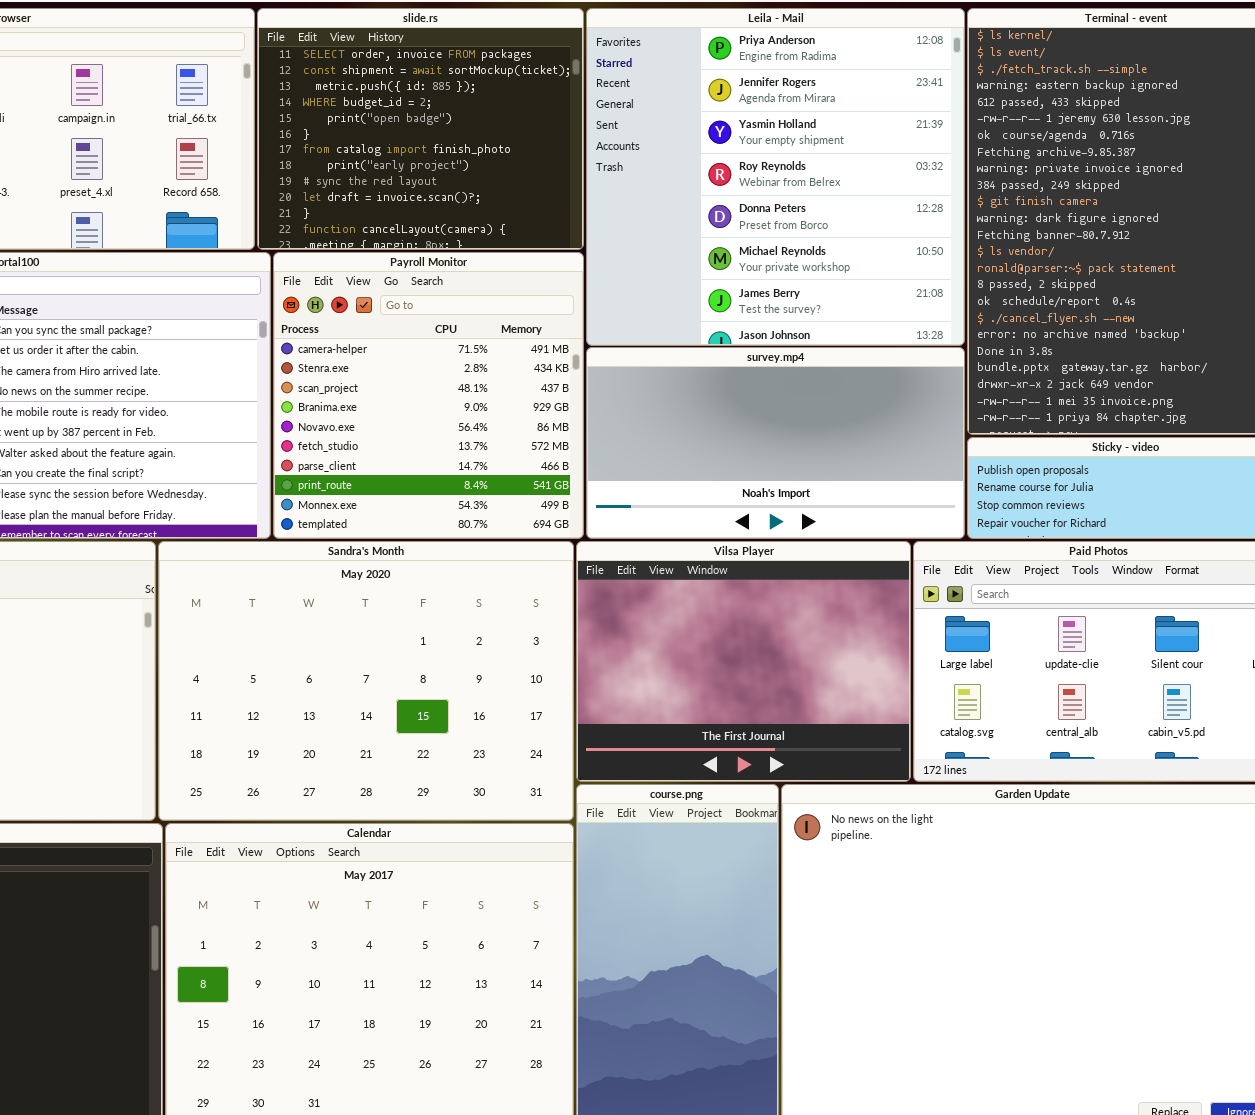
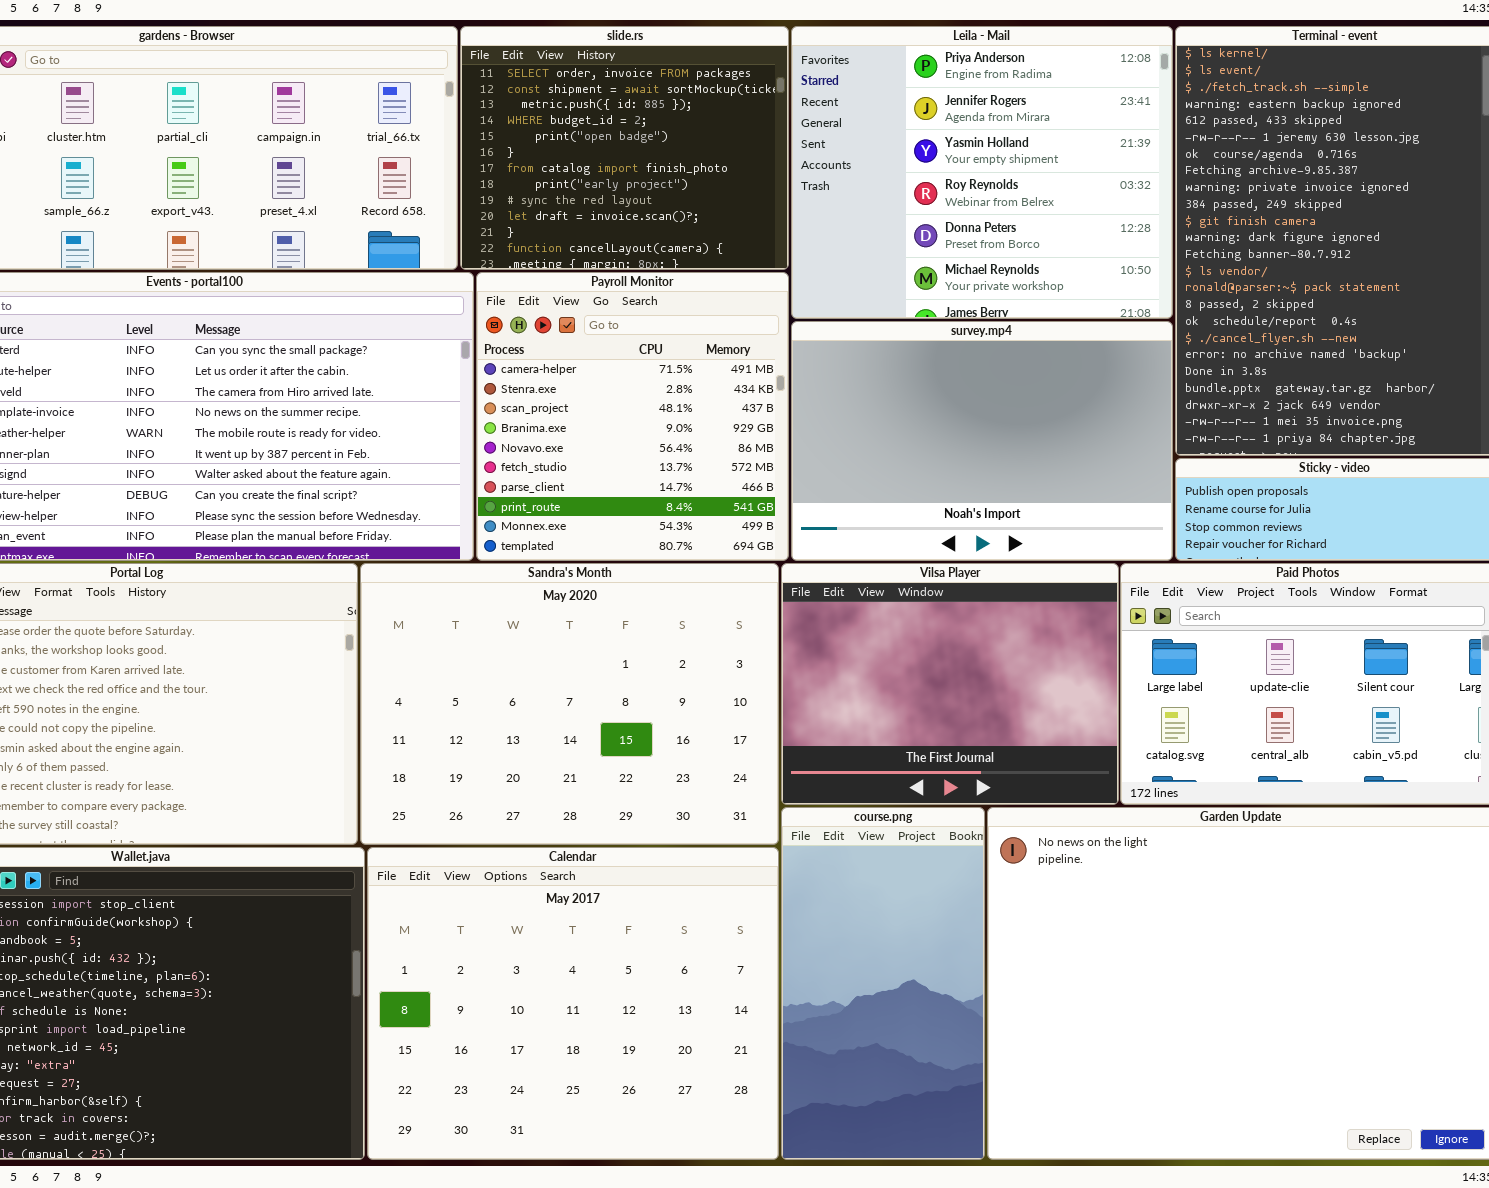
Leila - Mail: [586,8,965,346] -> [791,26,1173,319], resized
survey.mp4: [586,347,965,539] -> [791,321,1173,561], resized

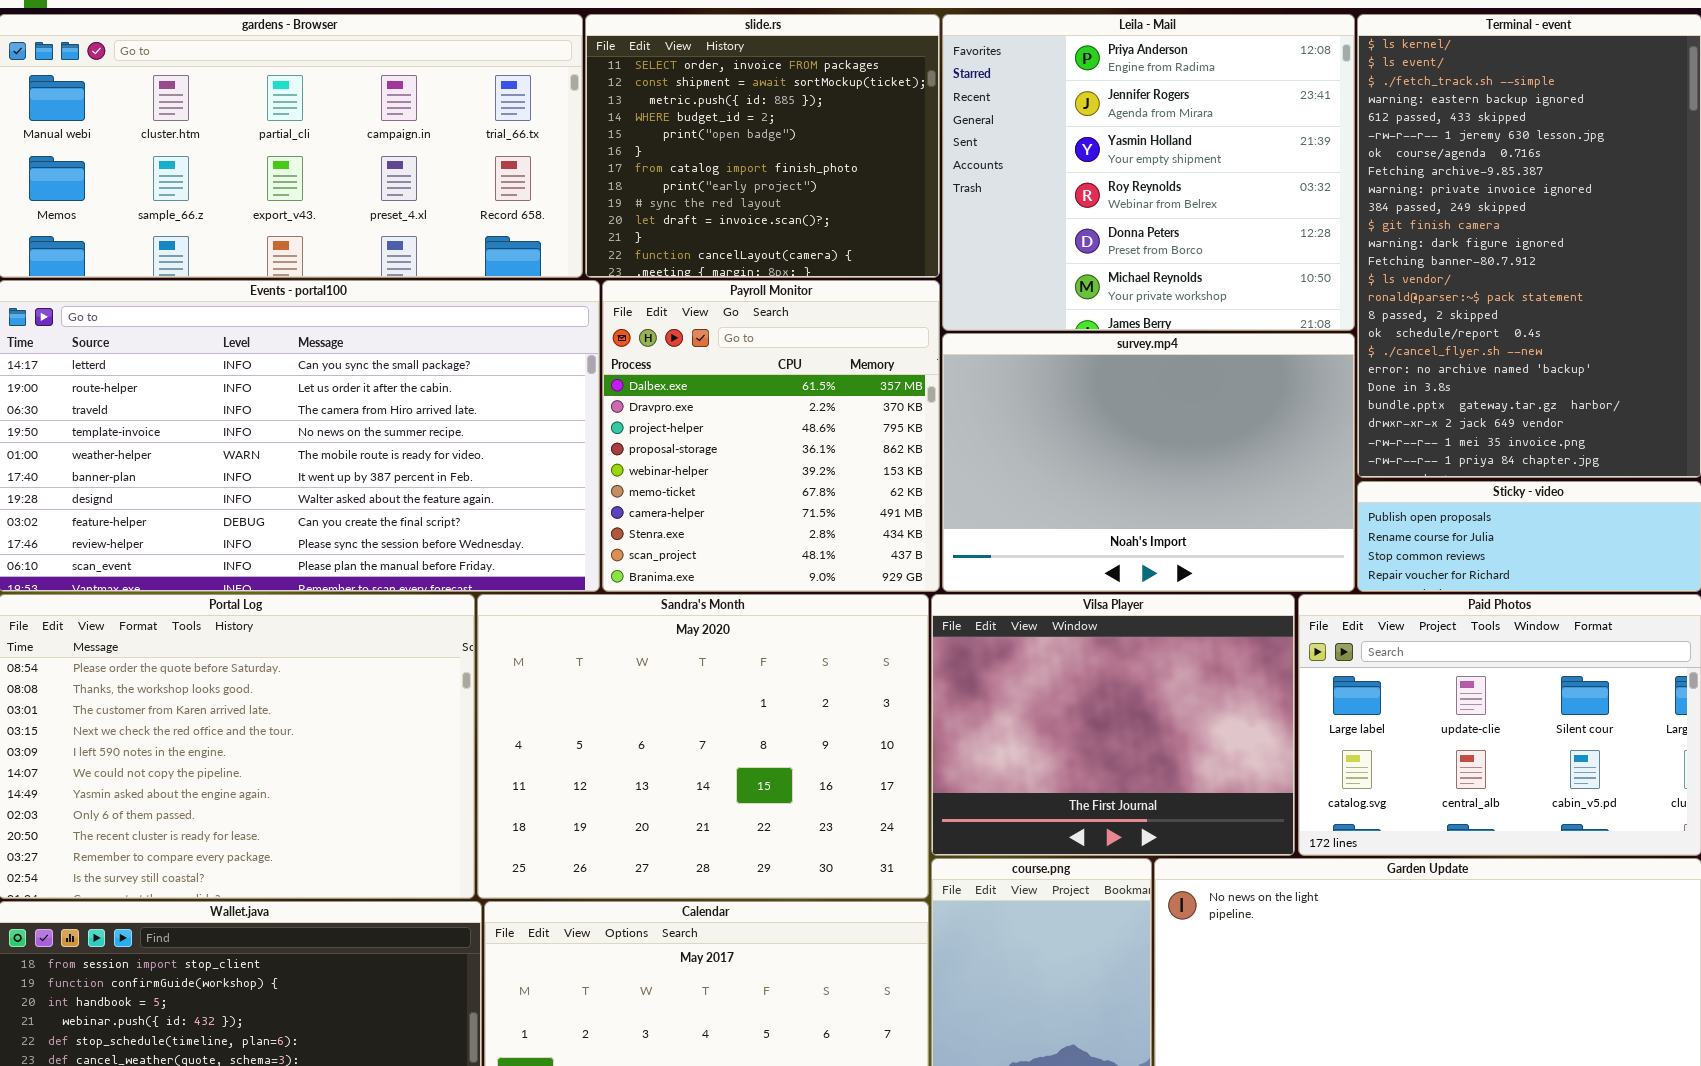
Payroll Monitor: [476,272,789,561] -> [602,280,940,592], scrolled up 6 rows

